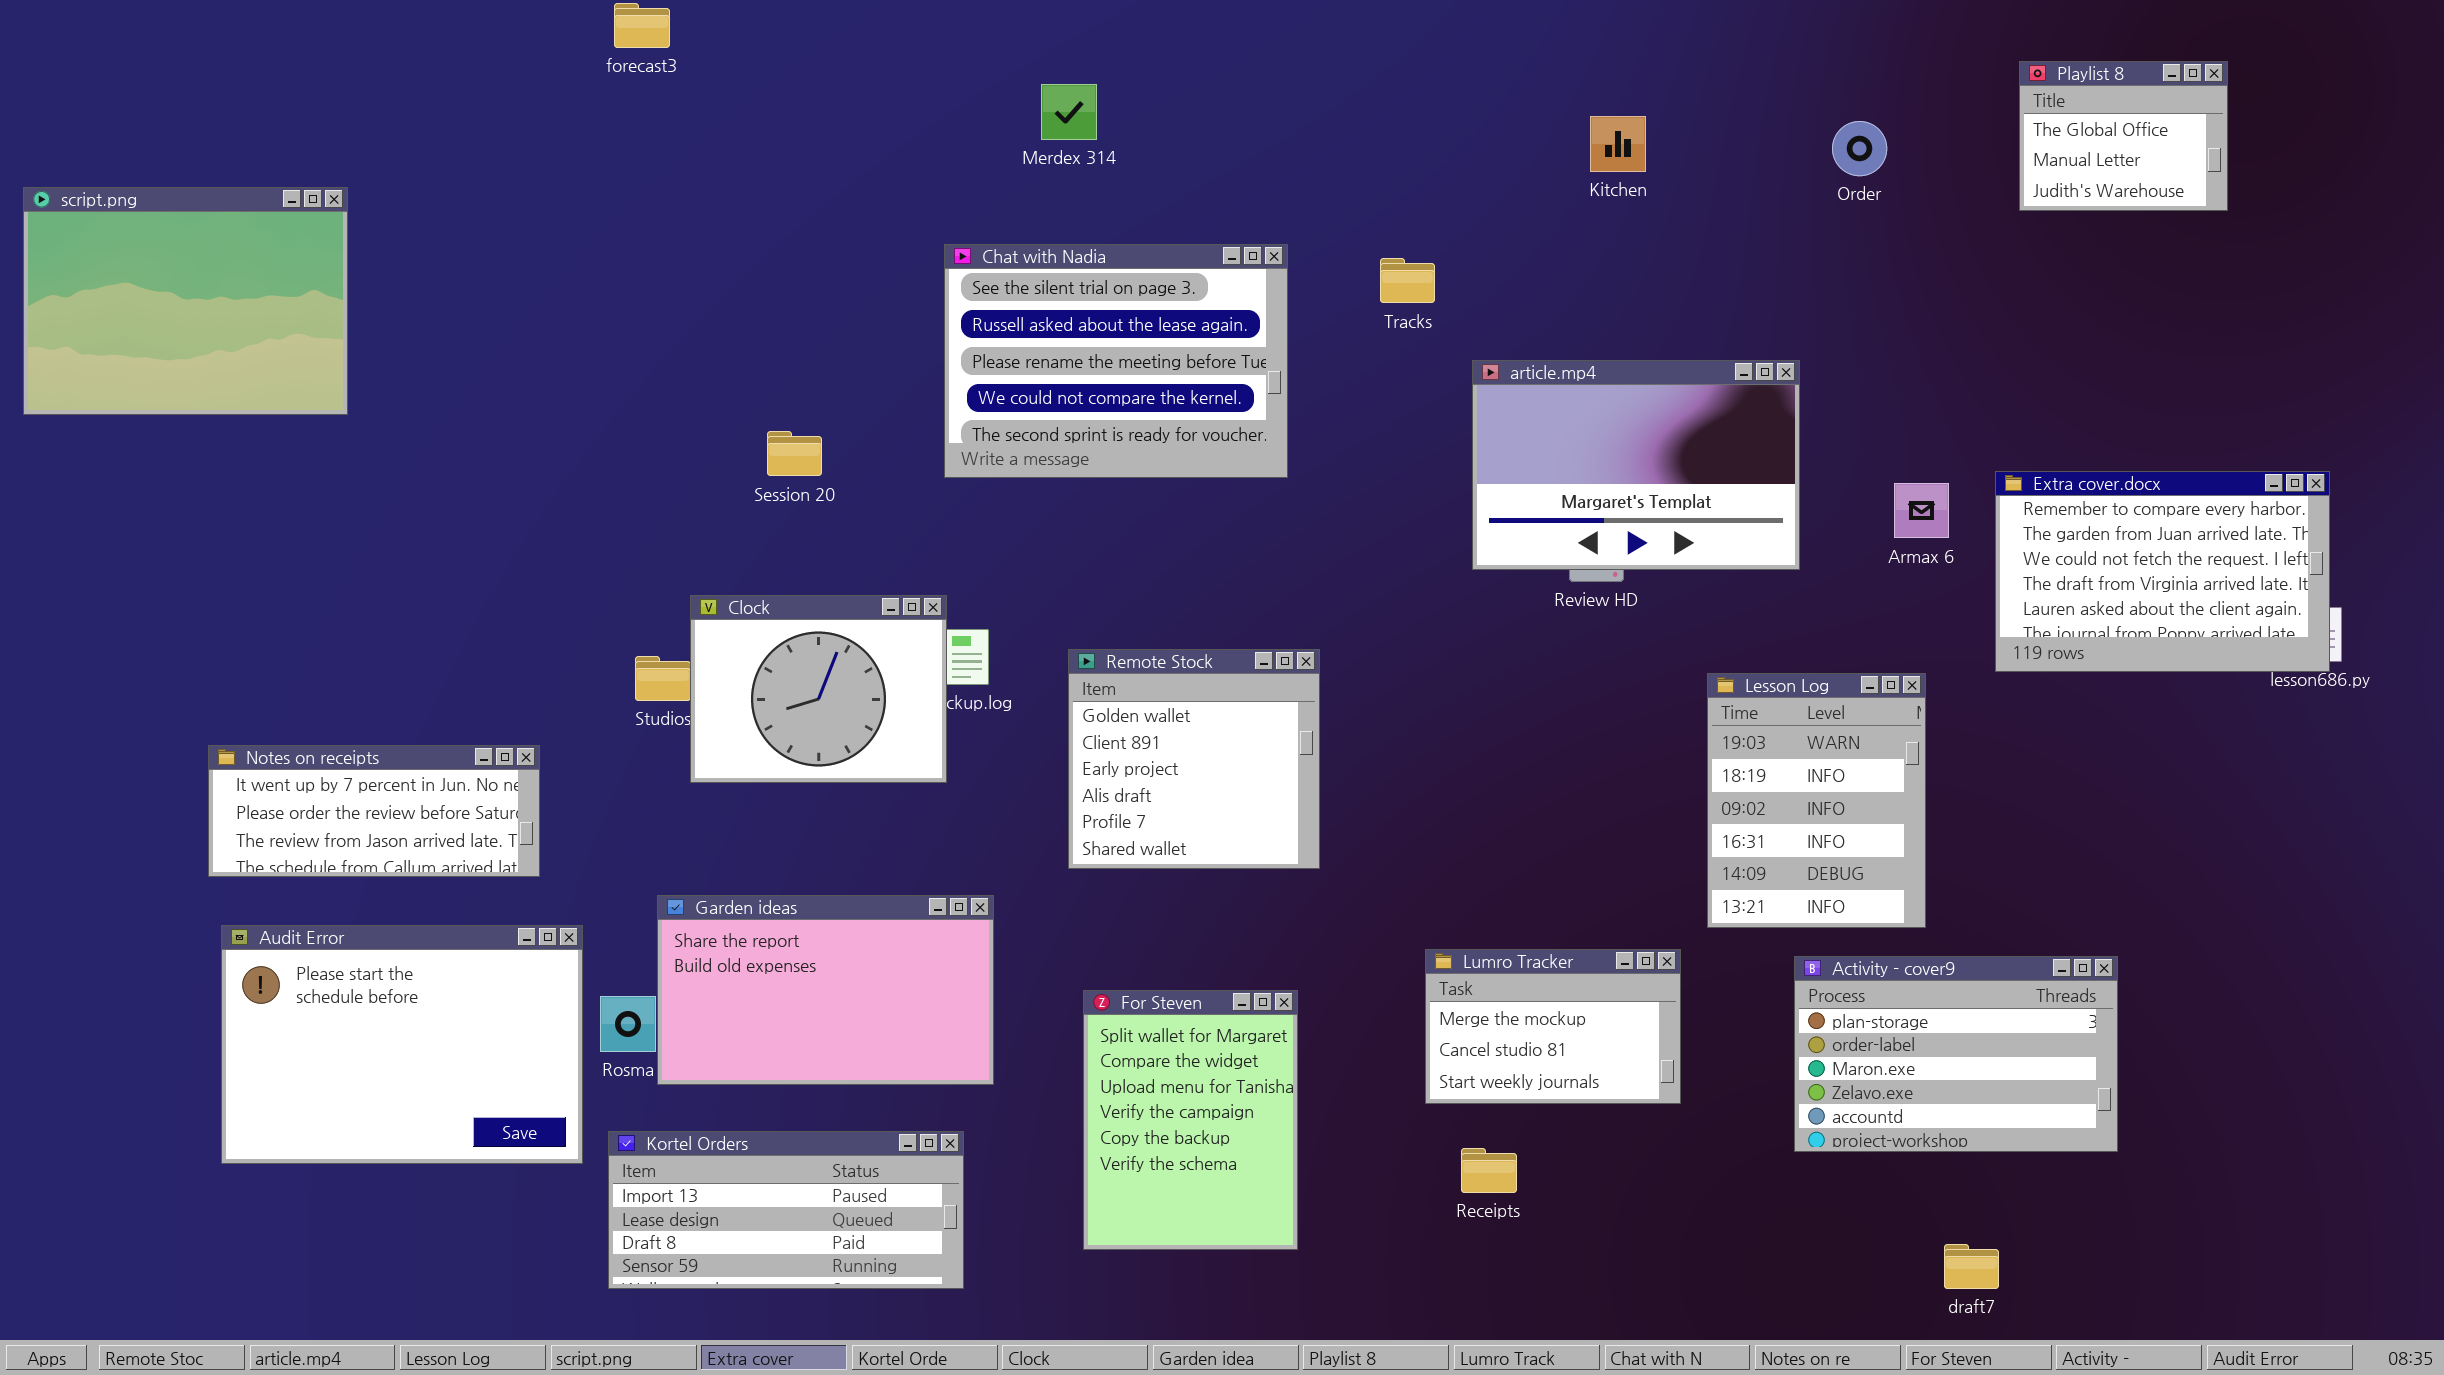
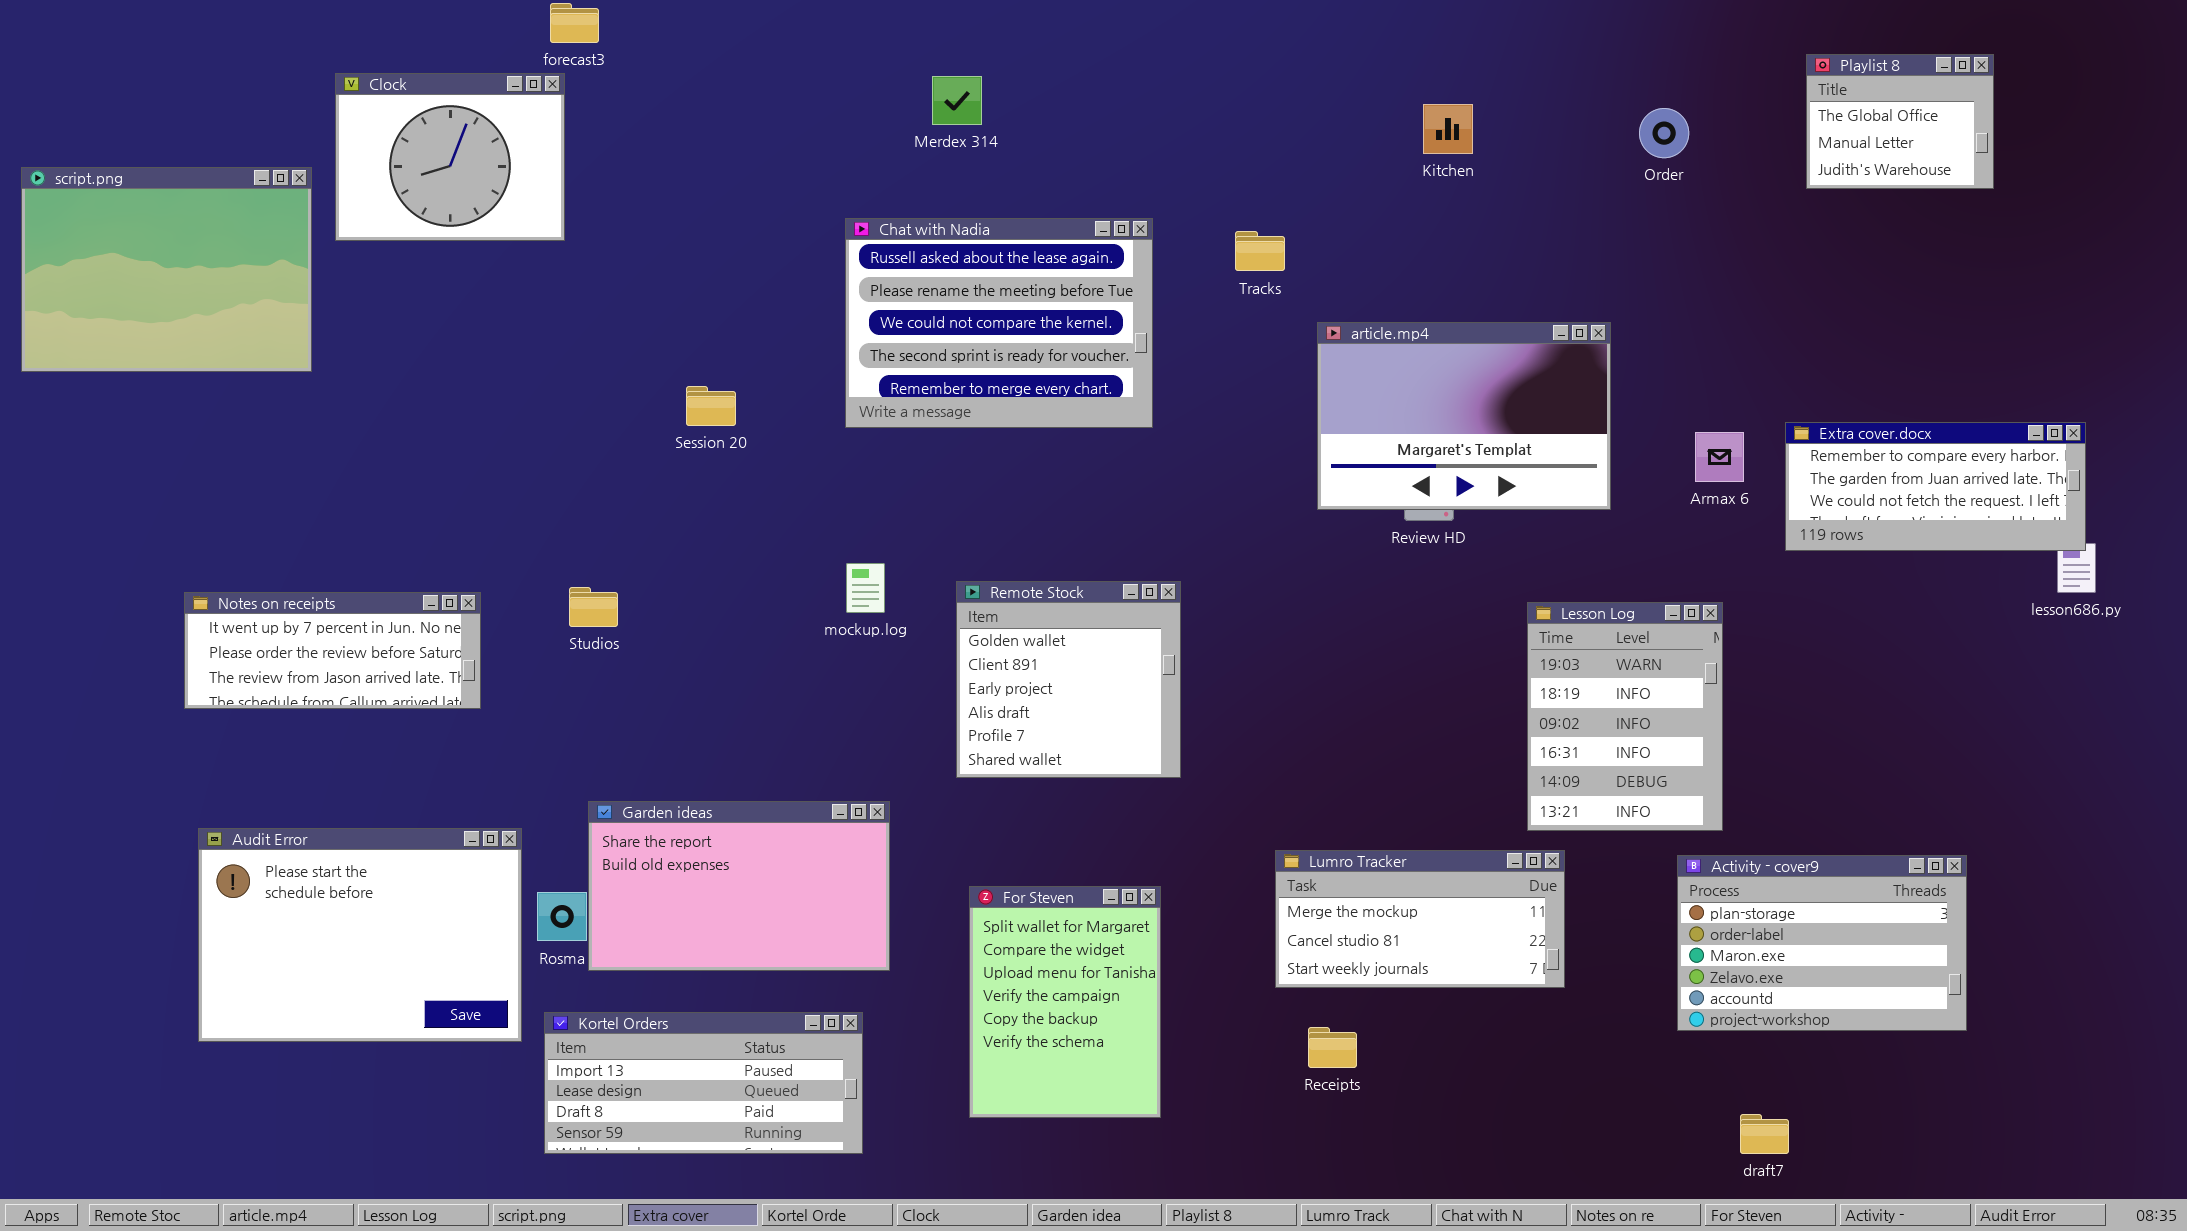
Chat with Nadia: [944,244,1288,478] -> [845,218,1153,428], scrolled down 1 row
Extra cover.docx: [1995,471,2330,672] -> [1785,422,2086,551], resized
Clock: [690,595,947,783] -> [335,73,565,241], moved
Notes on receipts: [208,745,540,877] -> [184,592,481,709], moved
Lumro Tracker: [1425,949,1681,1104] -> [1275,850,1565,988], resized
Activity - cover9: [1794,956,2118,1152] -> [1677,855,1967,1031], moved

